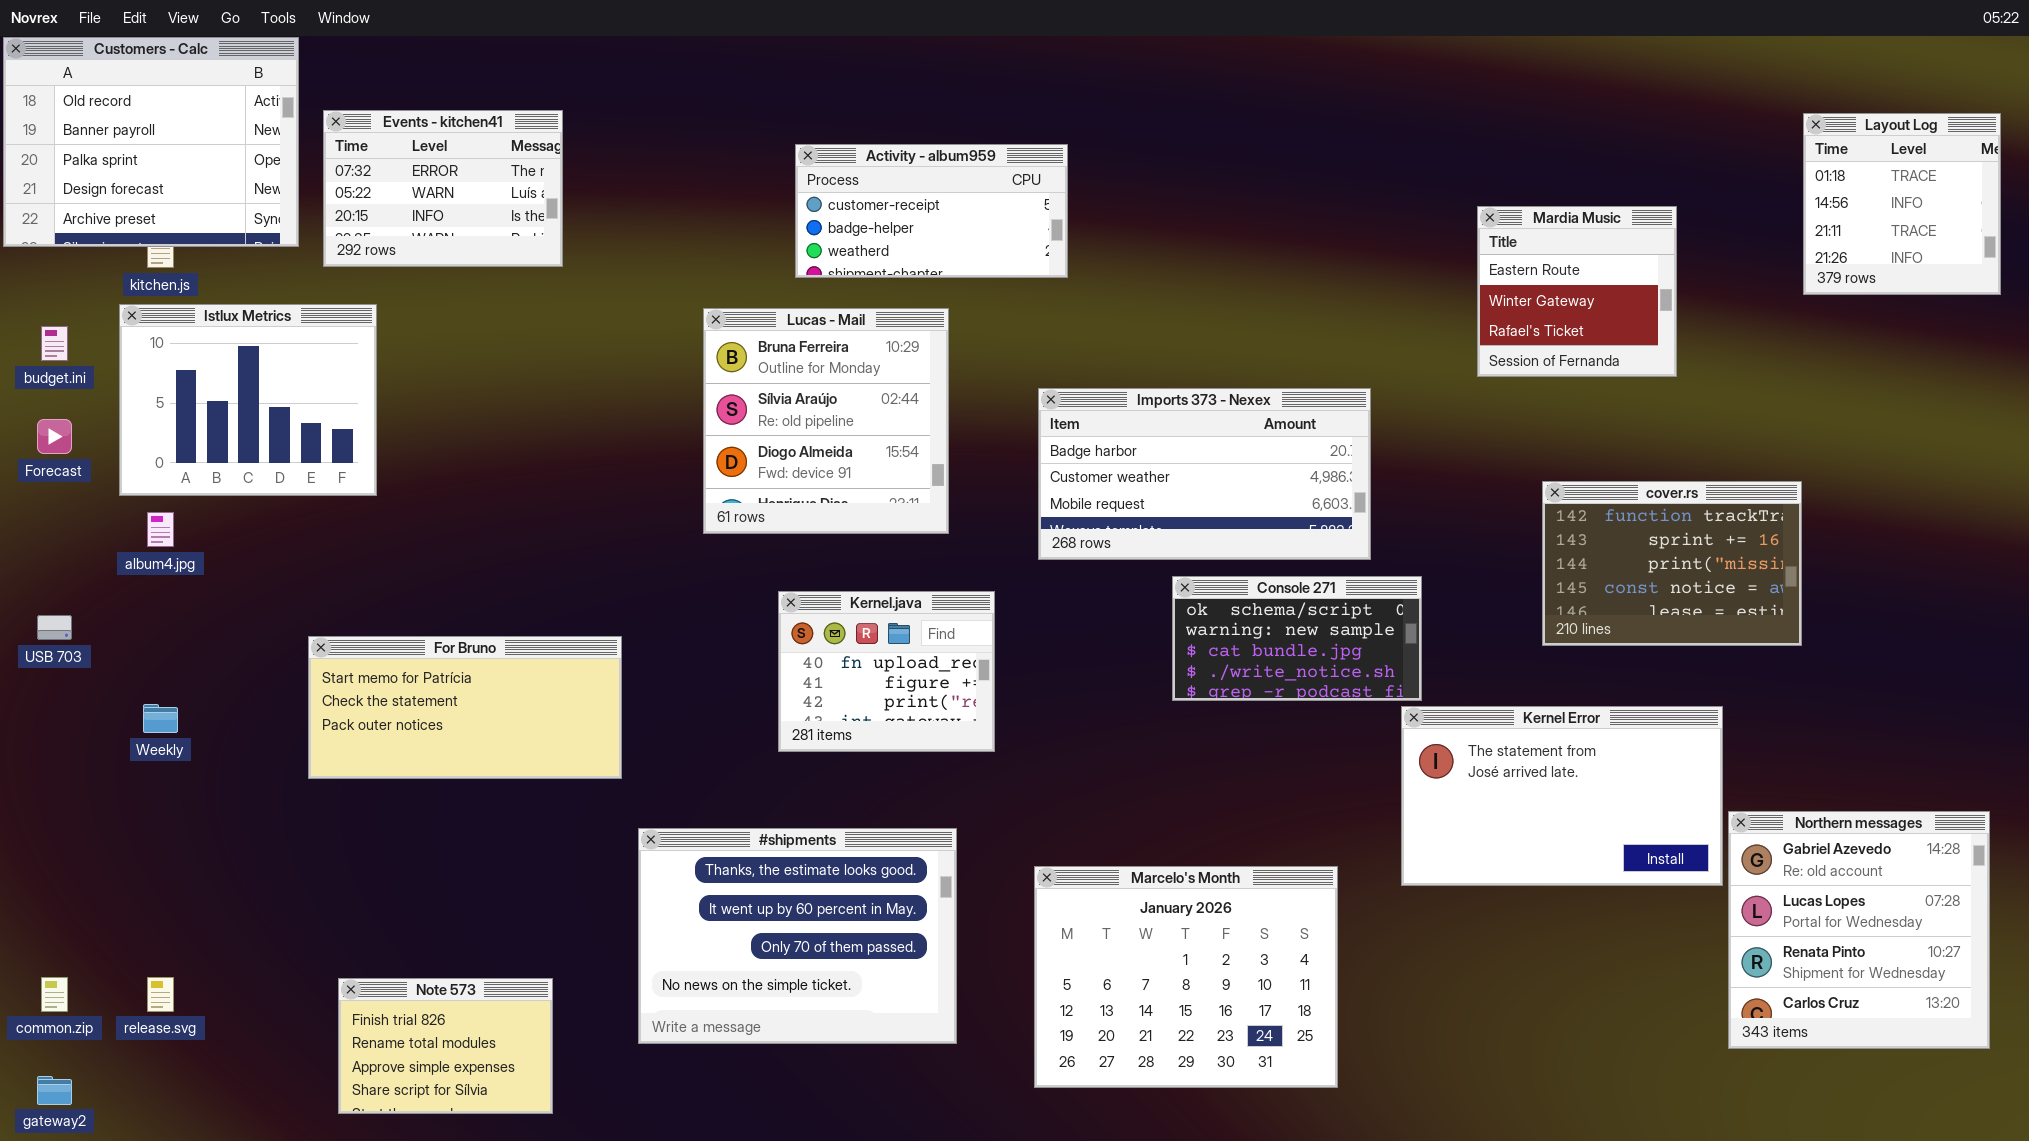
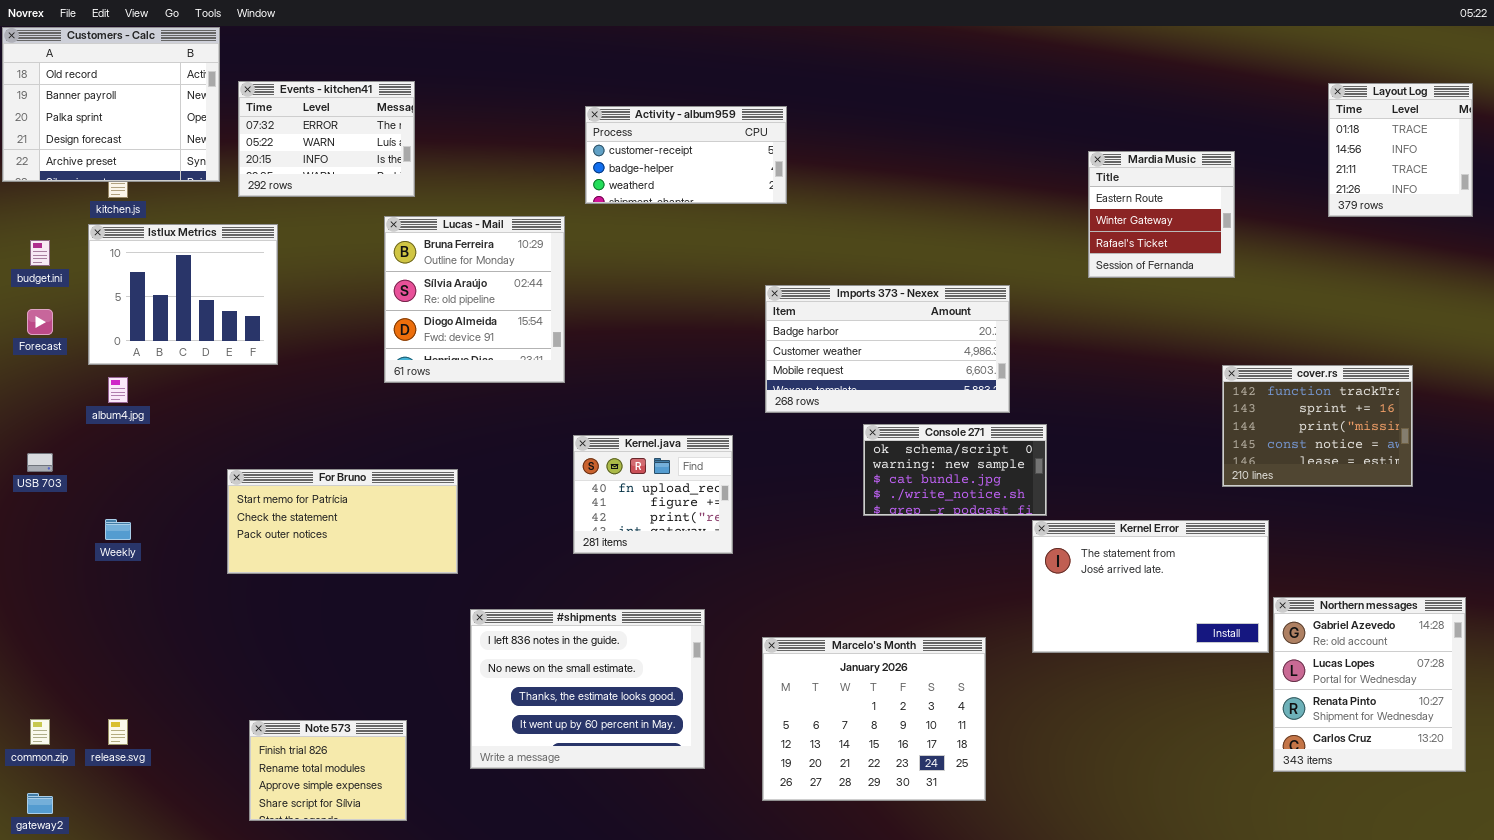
Lucas - Mail: [703,308,949,534] -> [384,216,565,383], moved
cover.rs: [1542,481,1802,646] -> [1222,365,1413,487], moved
#shipments: [638,828,957,1044] -> [470,609,705,769], scrolled up 2 rows

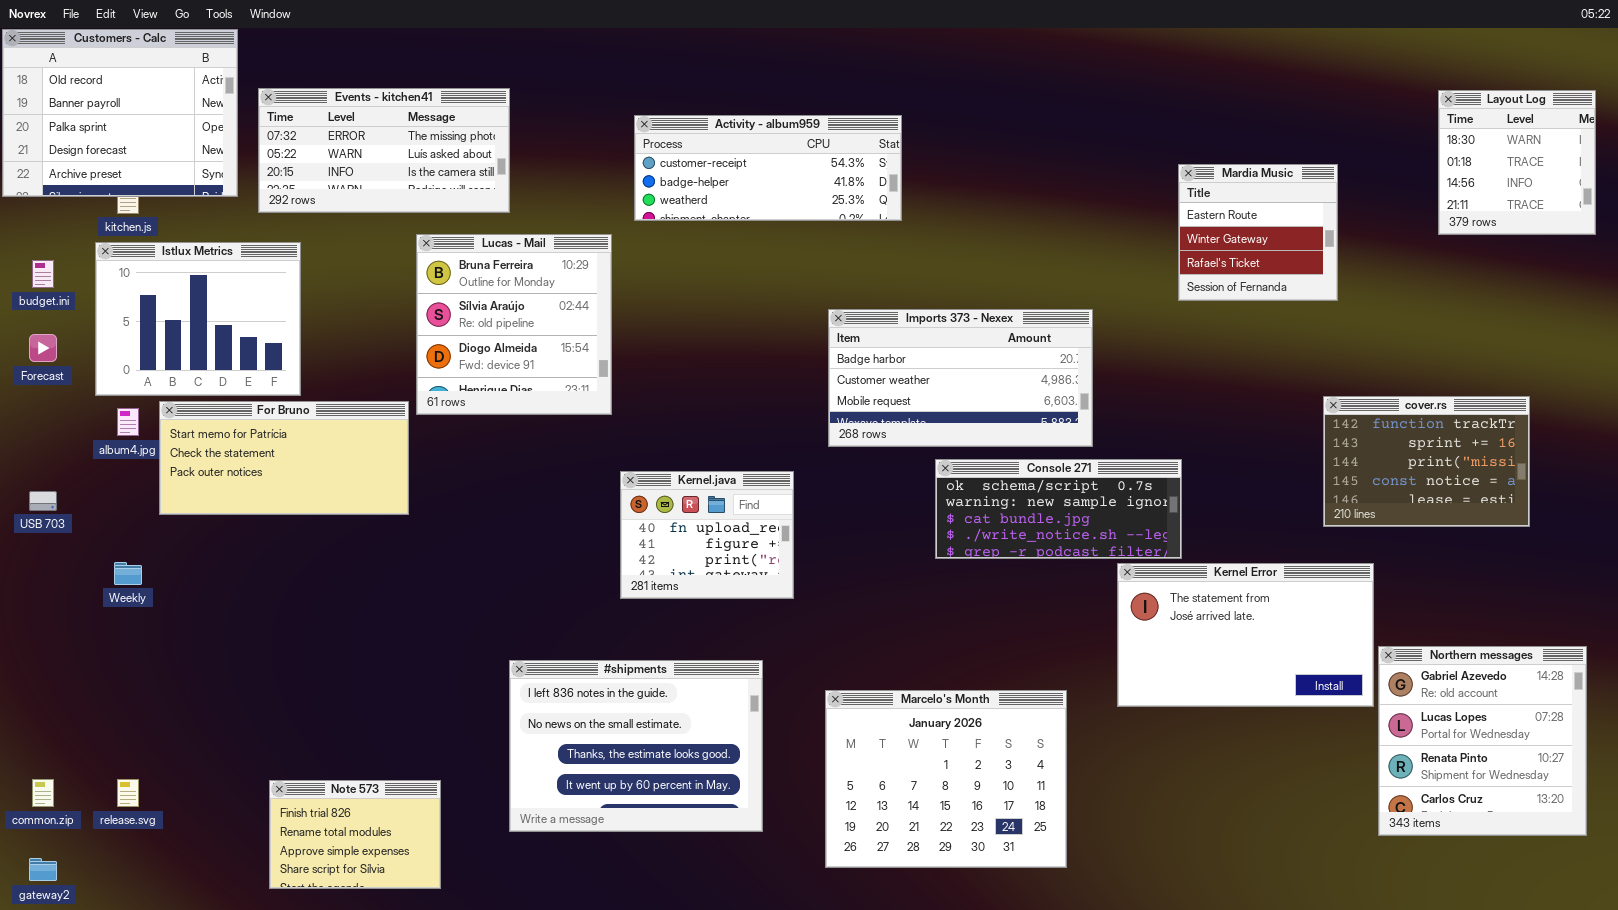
Events - kitchen41: [238,81,415,197] -> [258,88,510,213], resized
Layout Log: [1328,83,1473,217] -> [1438,90,1596,235], scrolled up 1 row
Activity - album959: [585,106,787,204] -> [634,115,902,221], resized
Console 271: [863,424,1047,516] -> [935,459,1182,559], resized
For Bruno: [227,469,458,574] -> [159,401,409,515], moved

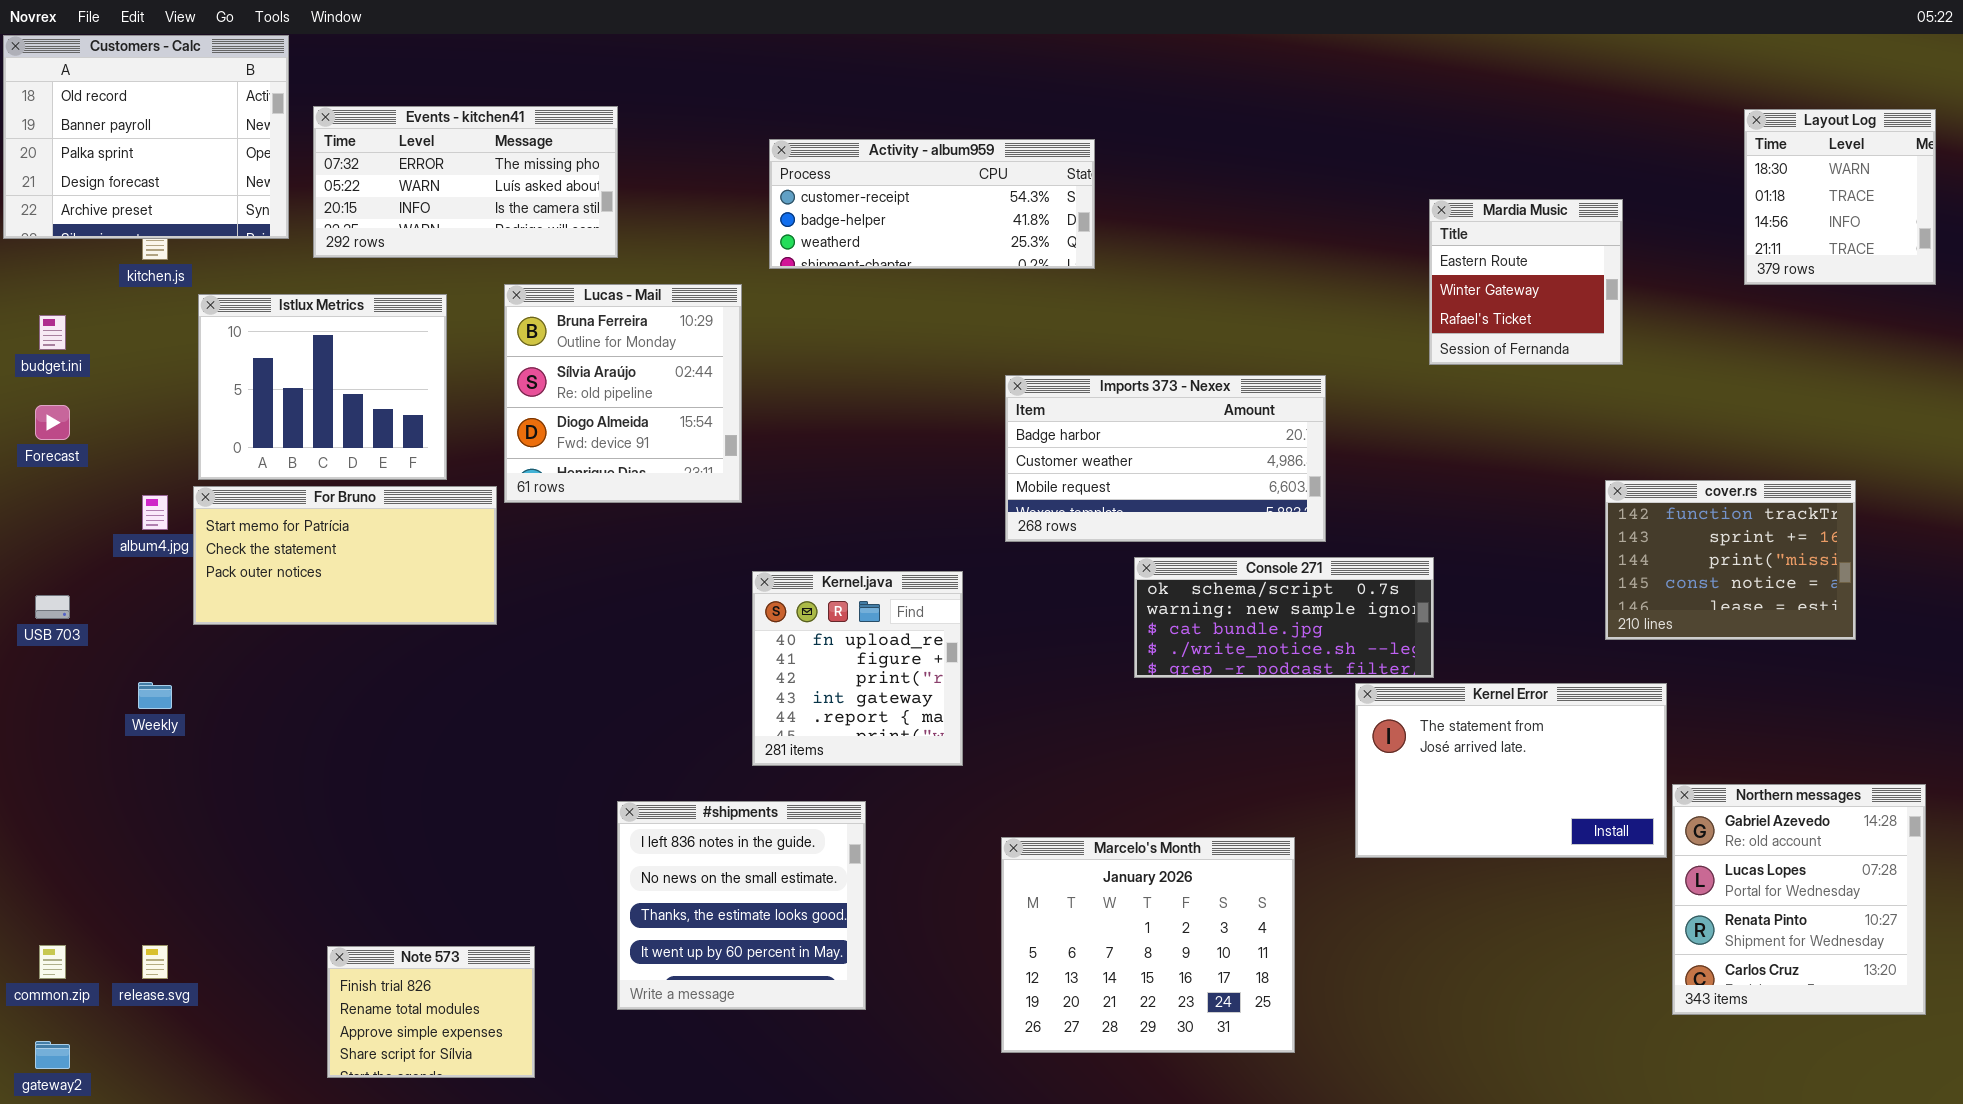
Istlux Metrics: [95,242,301,396] -> [198,294,447,480], moved
Kernel.java: [620,471,794,599] -> [752,571,963,766], resized
#shipments: [509,660,763,832] -> [617,801,866,1010], resized

